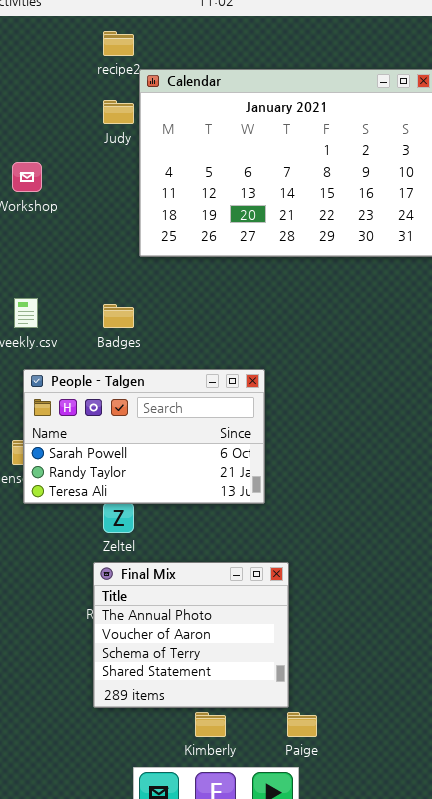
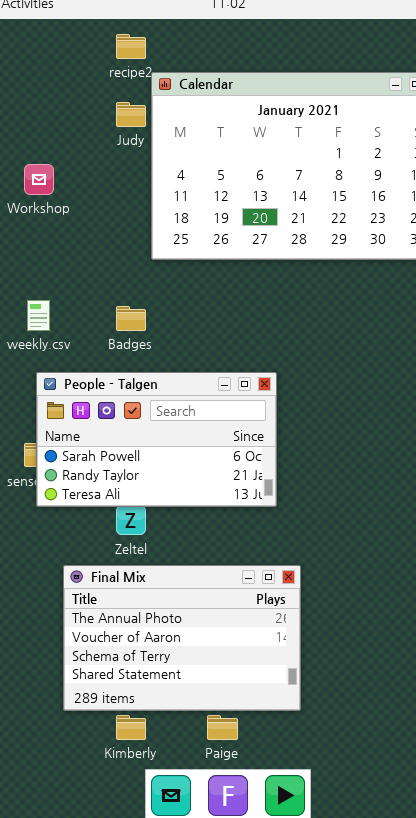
Final Mix: [93,562,289,708] -> [63,565,301,711], resized
Kimberly: [195,712,226,737] -> [116,715,146,740], moved
Paige: [287,712,317,737] -> [207,715,238,740], moved

